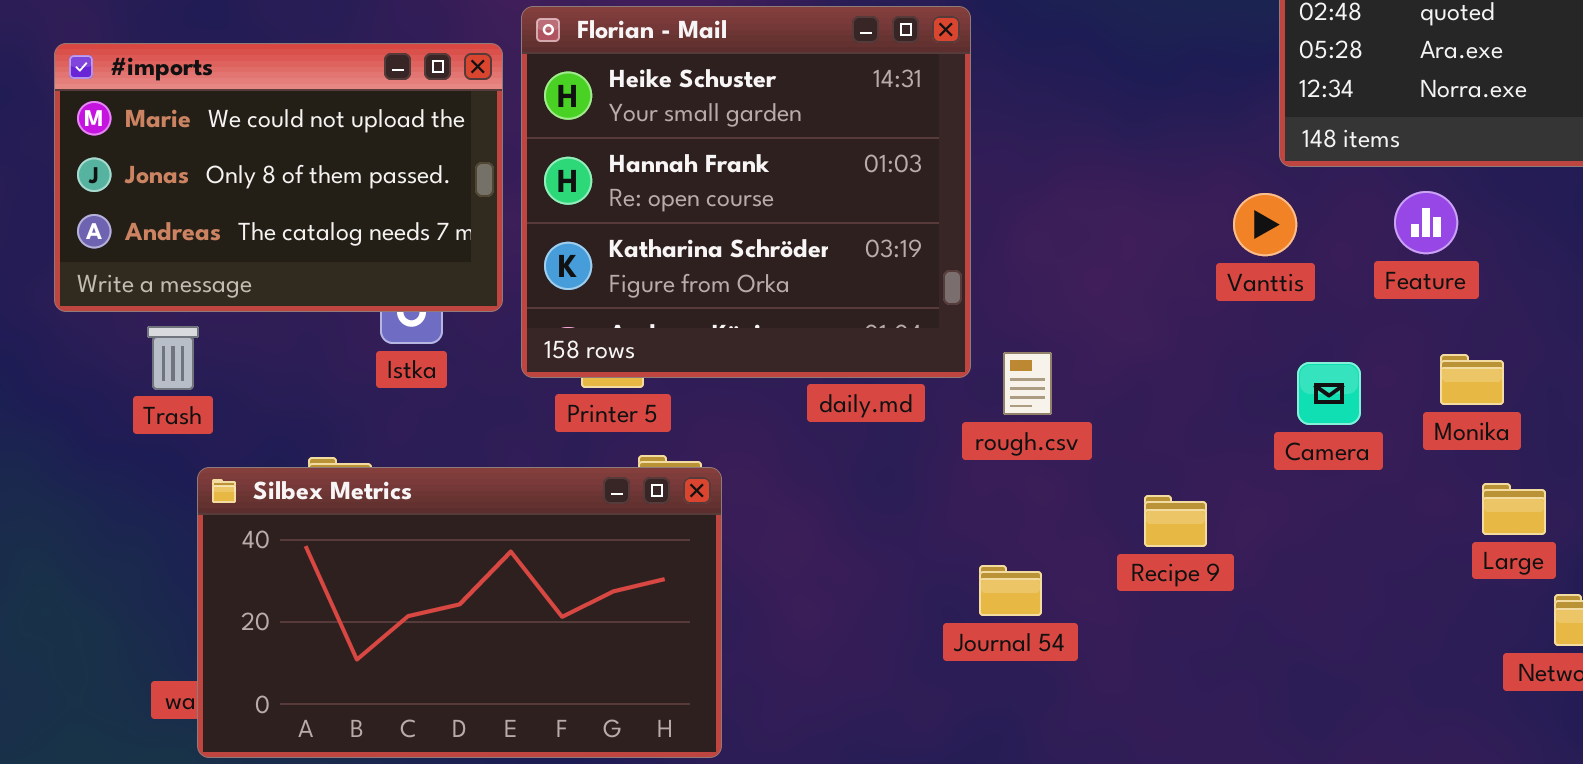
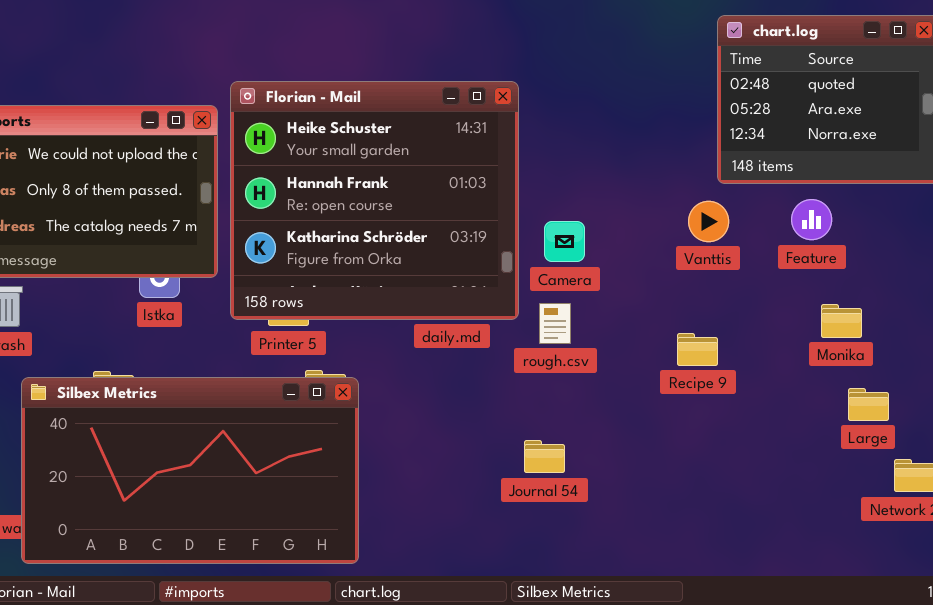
Camera: [1297,362,1361,425] -> [544,221,585,262], moved
Recipe 9: [1144,495,1207,547] -> [677,333,718,366], moved

